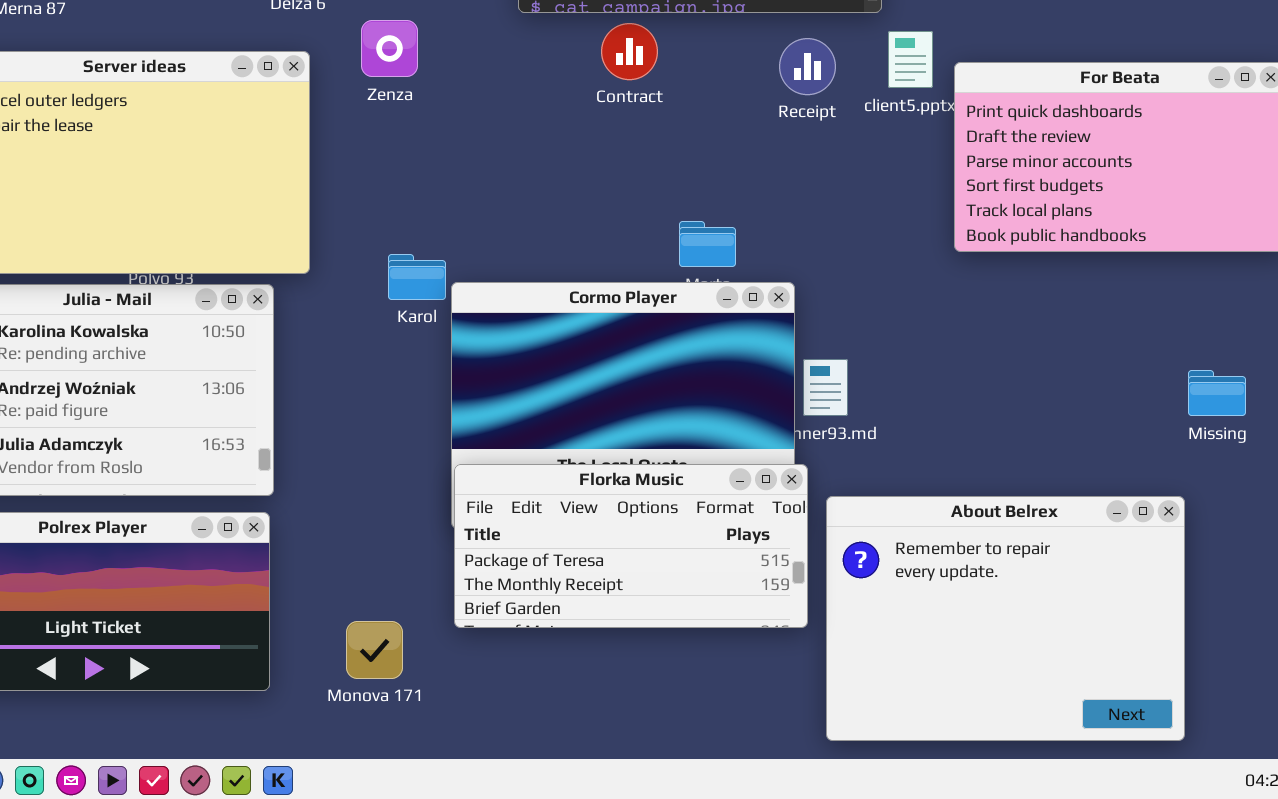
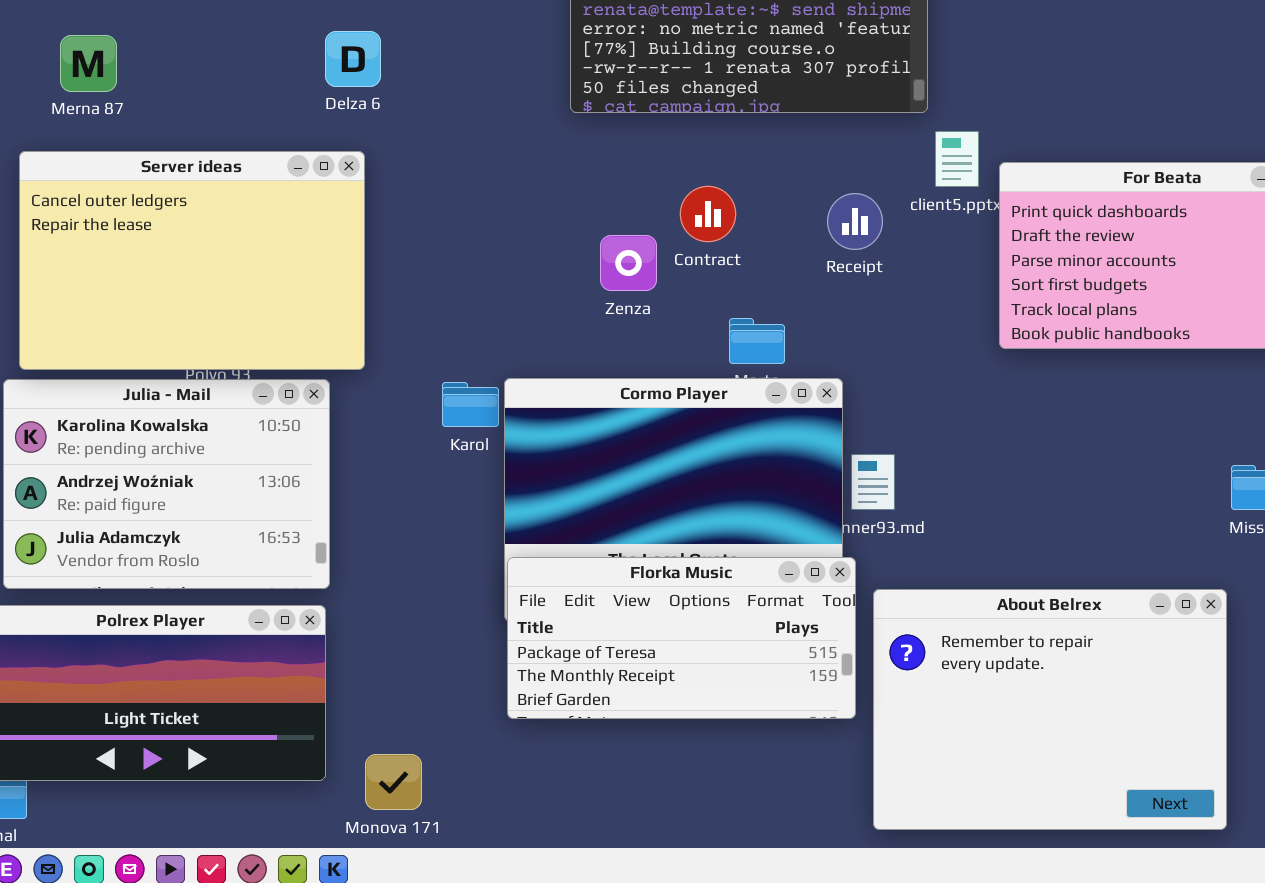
Zenza: [361,20,418,77] -> [600,235,657,291], moved
Contract: [601,23,658,80] -> [680,186,736,242], moved
Receipt: [779,38,836,95] -> [827,193,883,250], moved
Karol: [388,254,446,300] -> [442,382,499,427], moved
Monova 171: [346,621,403,679] -> [365,754,422,810], moved

